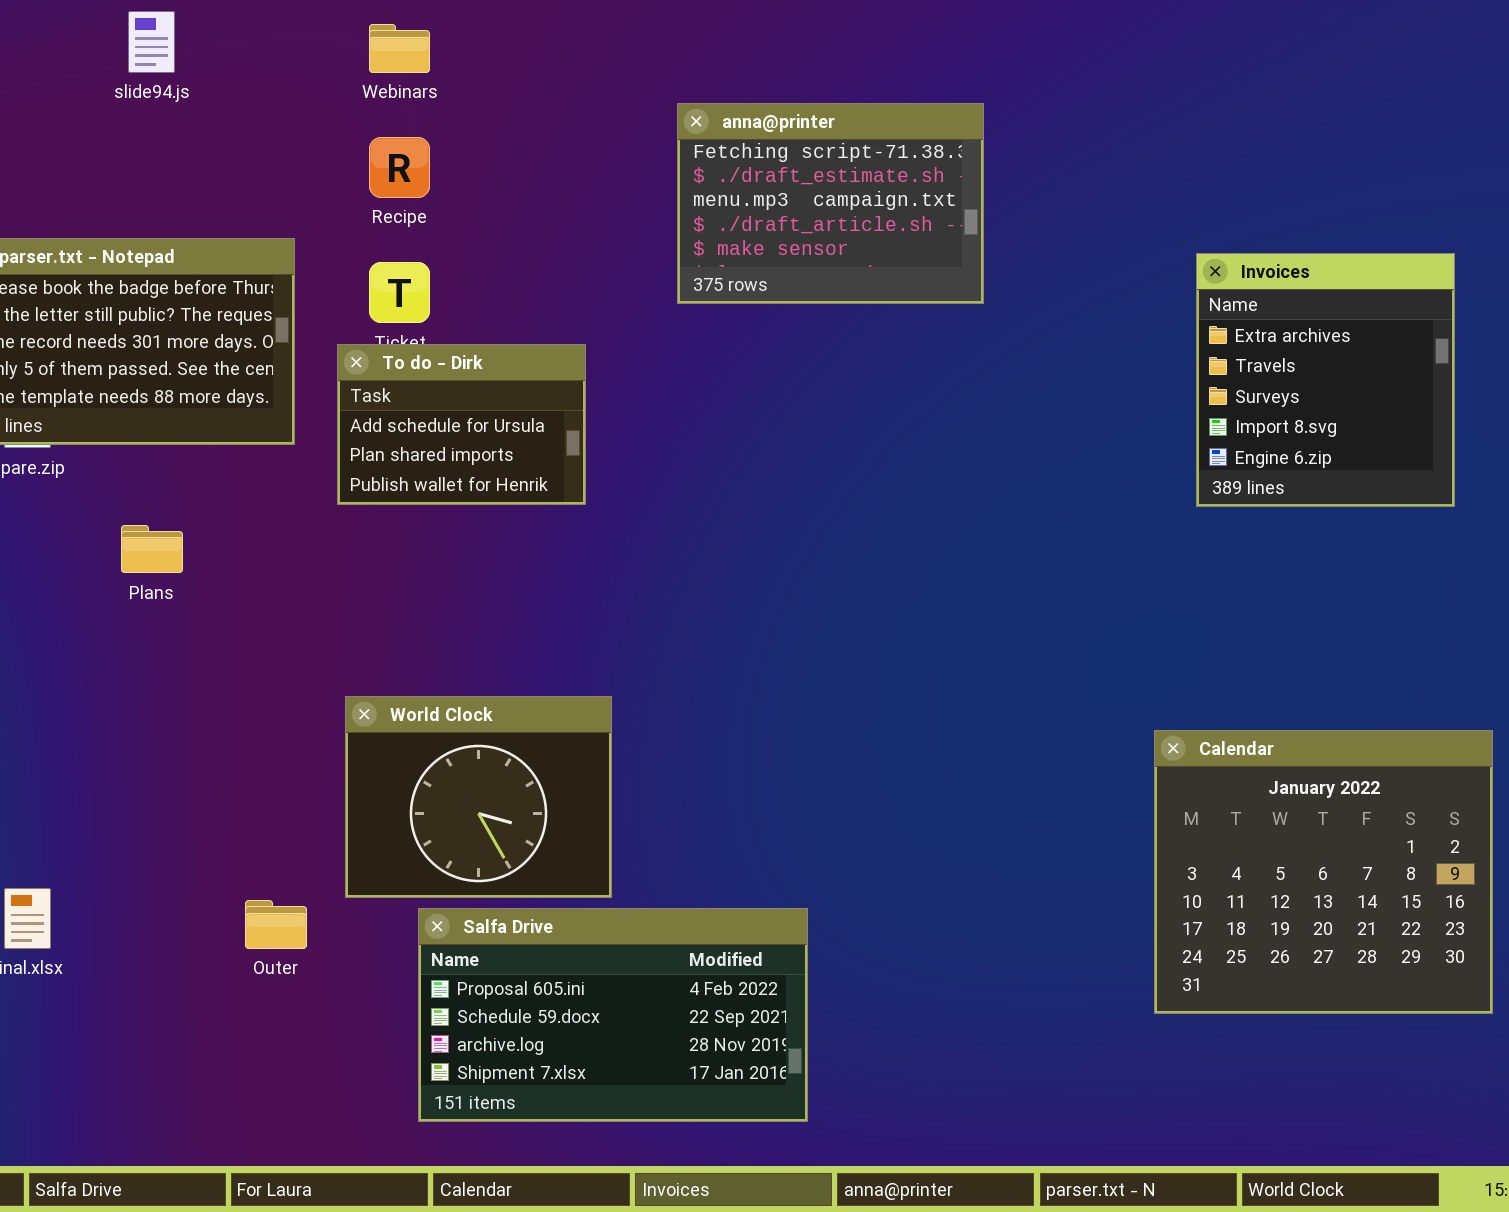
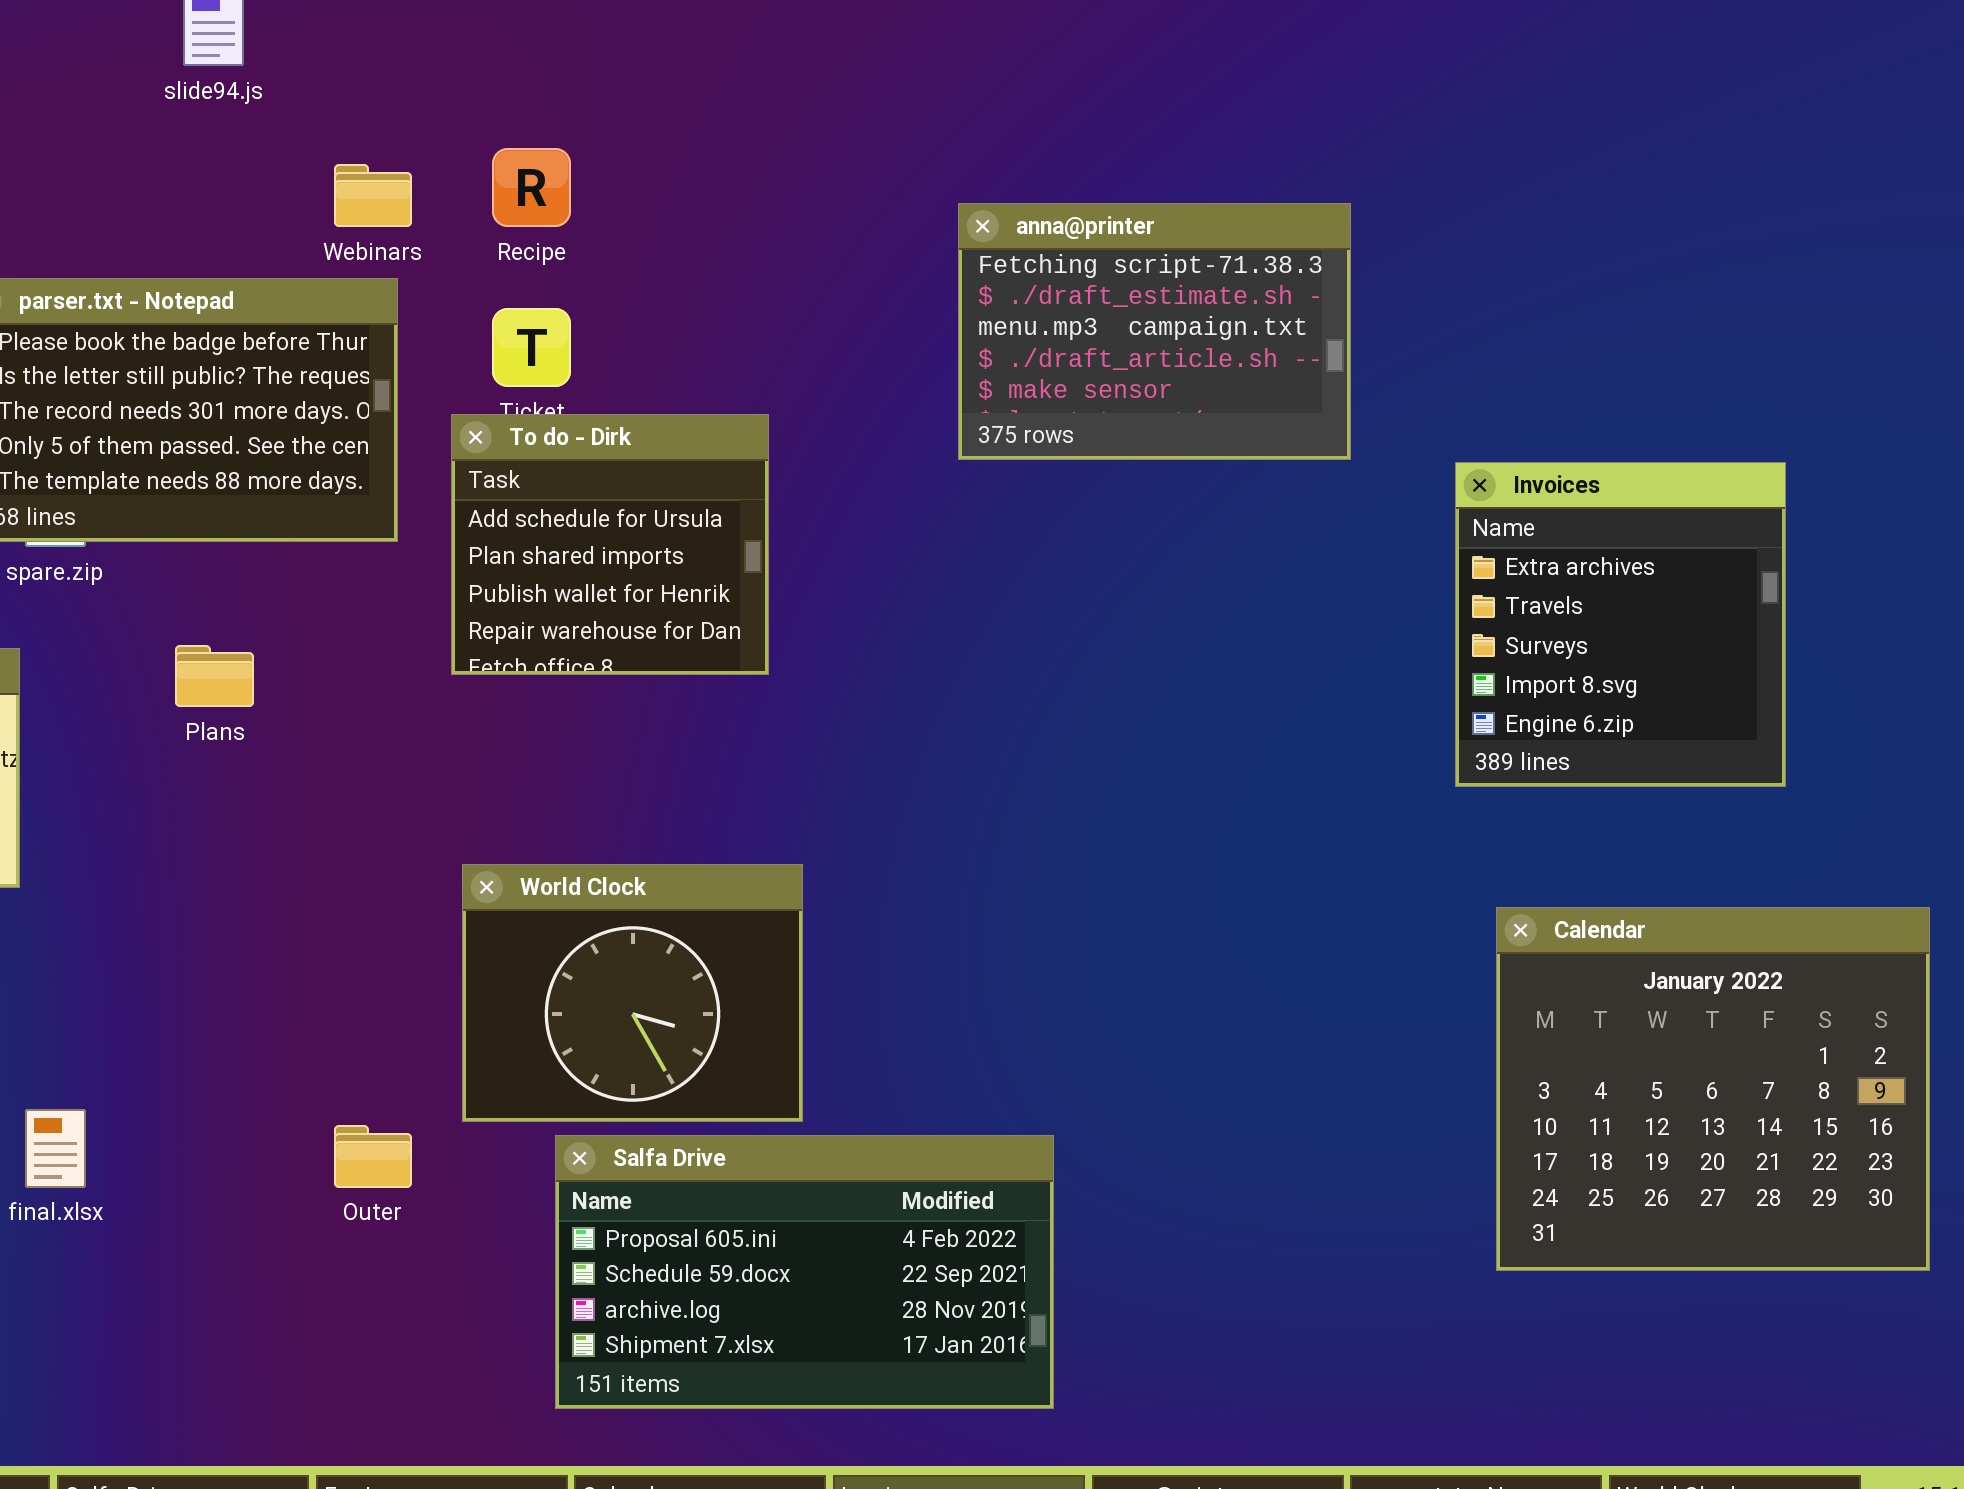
Webinars: [369,24,430,73] -> [334,164,412,227], moved
anna@printer: [677,103,984,304] -> [958,203,1351,460], moved
Invoices: [1196,253,1455,507] -> [1455,462,1786,787], moved
To do - Dirk: [337,344,586,505] -> [451,414,769,675], resized

